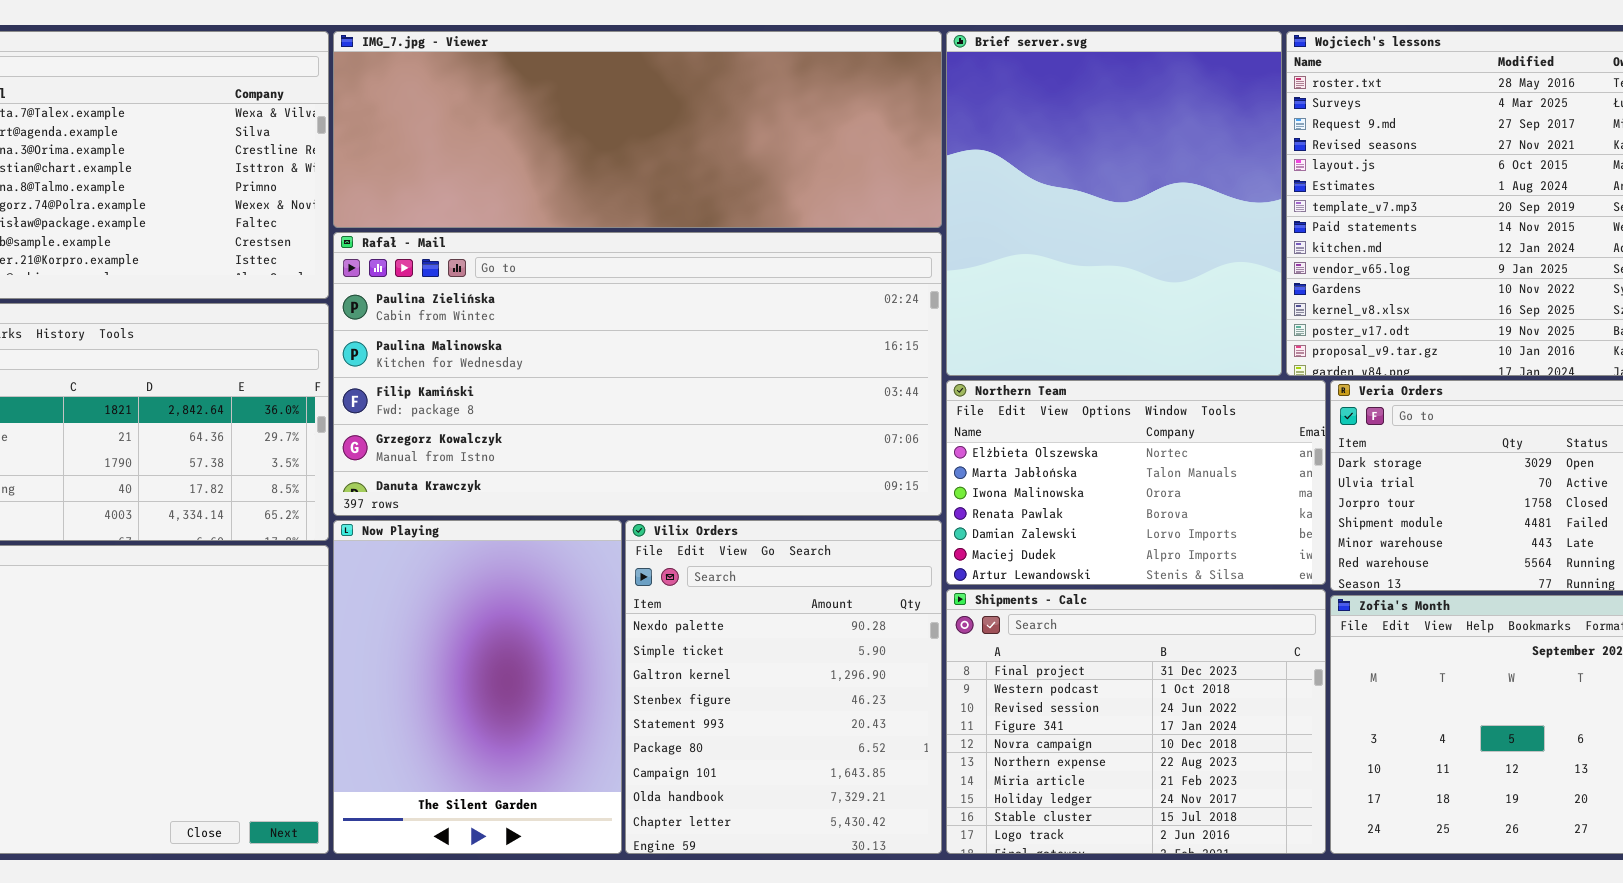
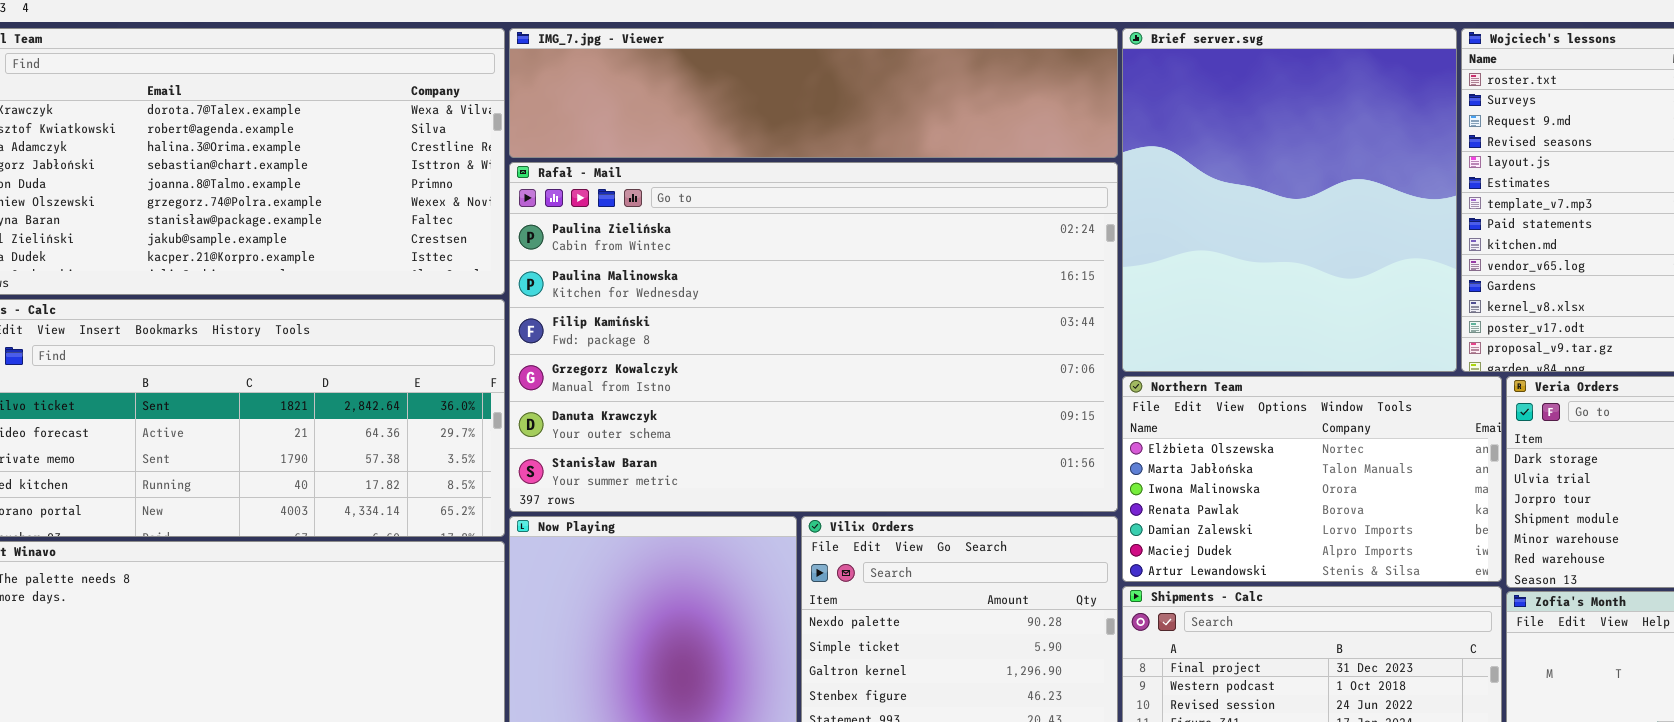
IMG_7.jpg - Viewer: [333,31,942,228] -> [509,28,1118,158], resized
Rafał - Mail: [333,232,942,516] -> [509,162,1118,512], resized

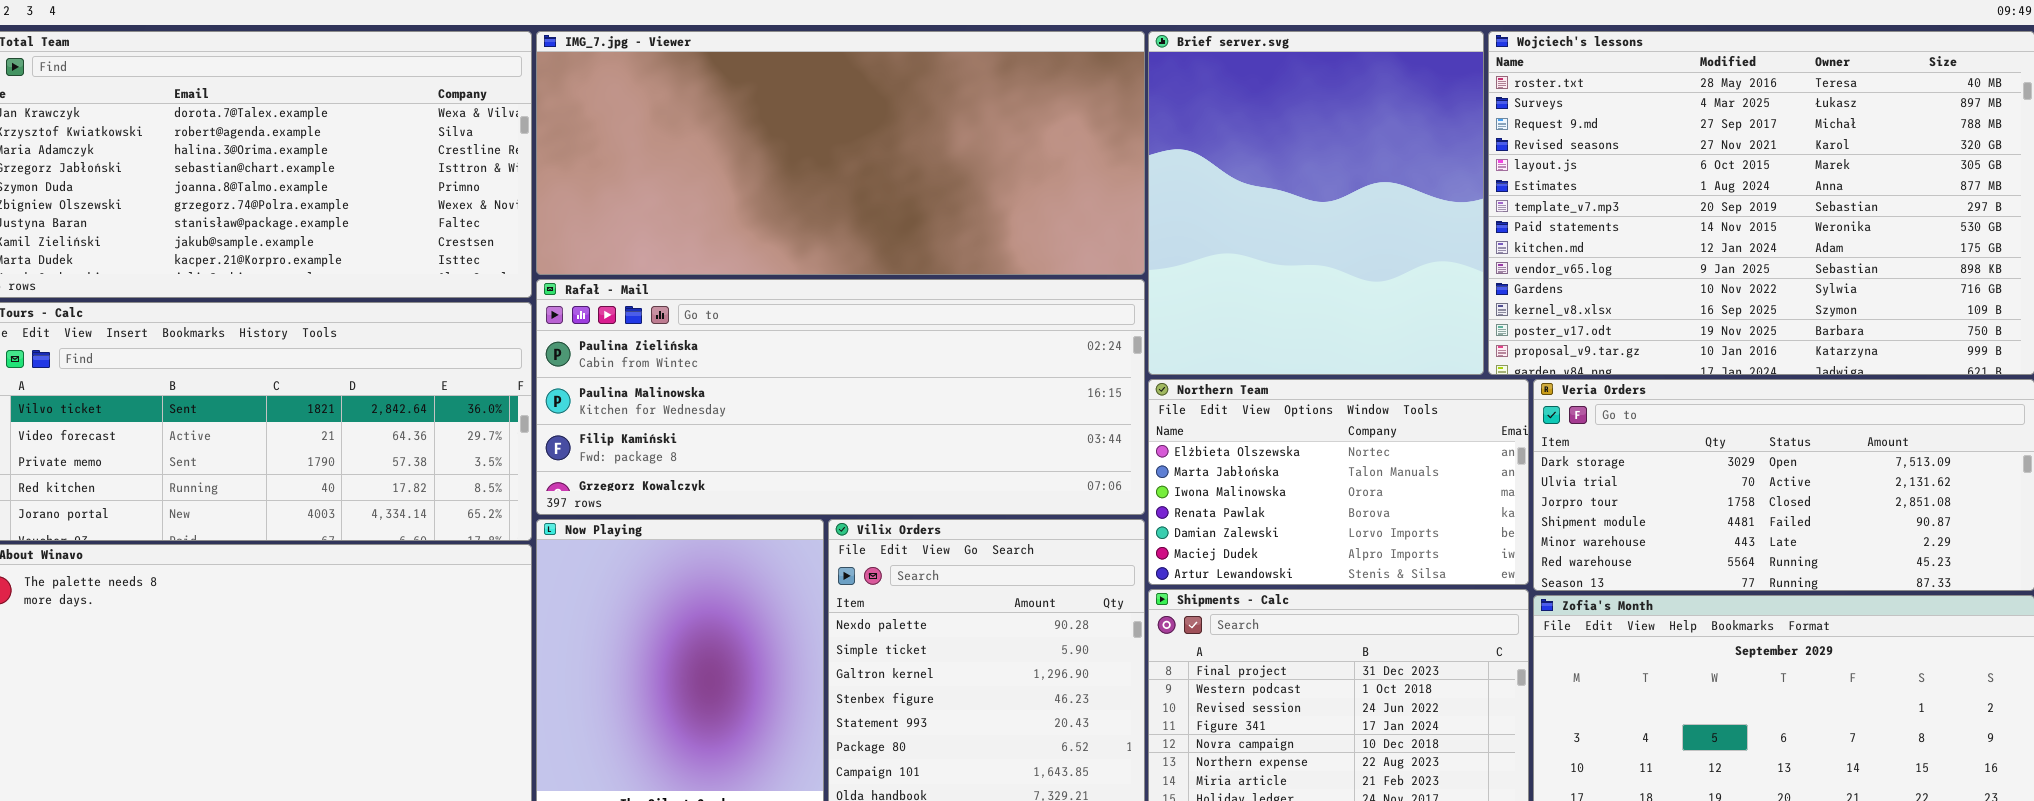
IMG_7.jpg - Viewer: [509,28,1118,158] -> [536,31,1145,275], resized
Rafał - Mail: [509,162,1118,512] -> [536,279,1145,515], resized

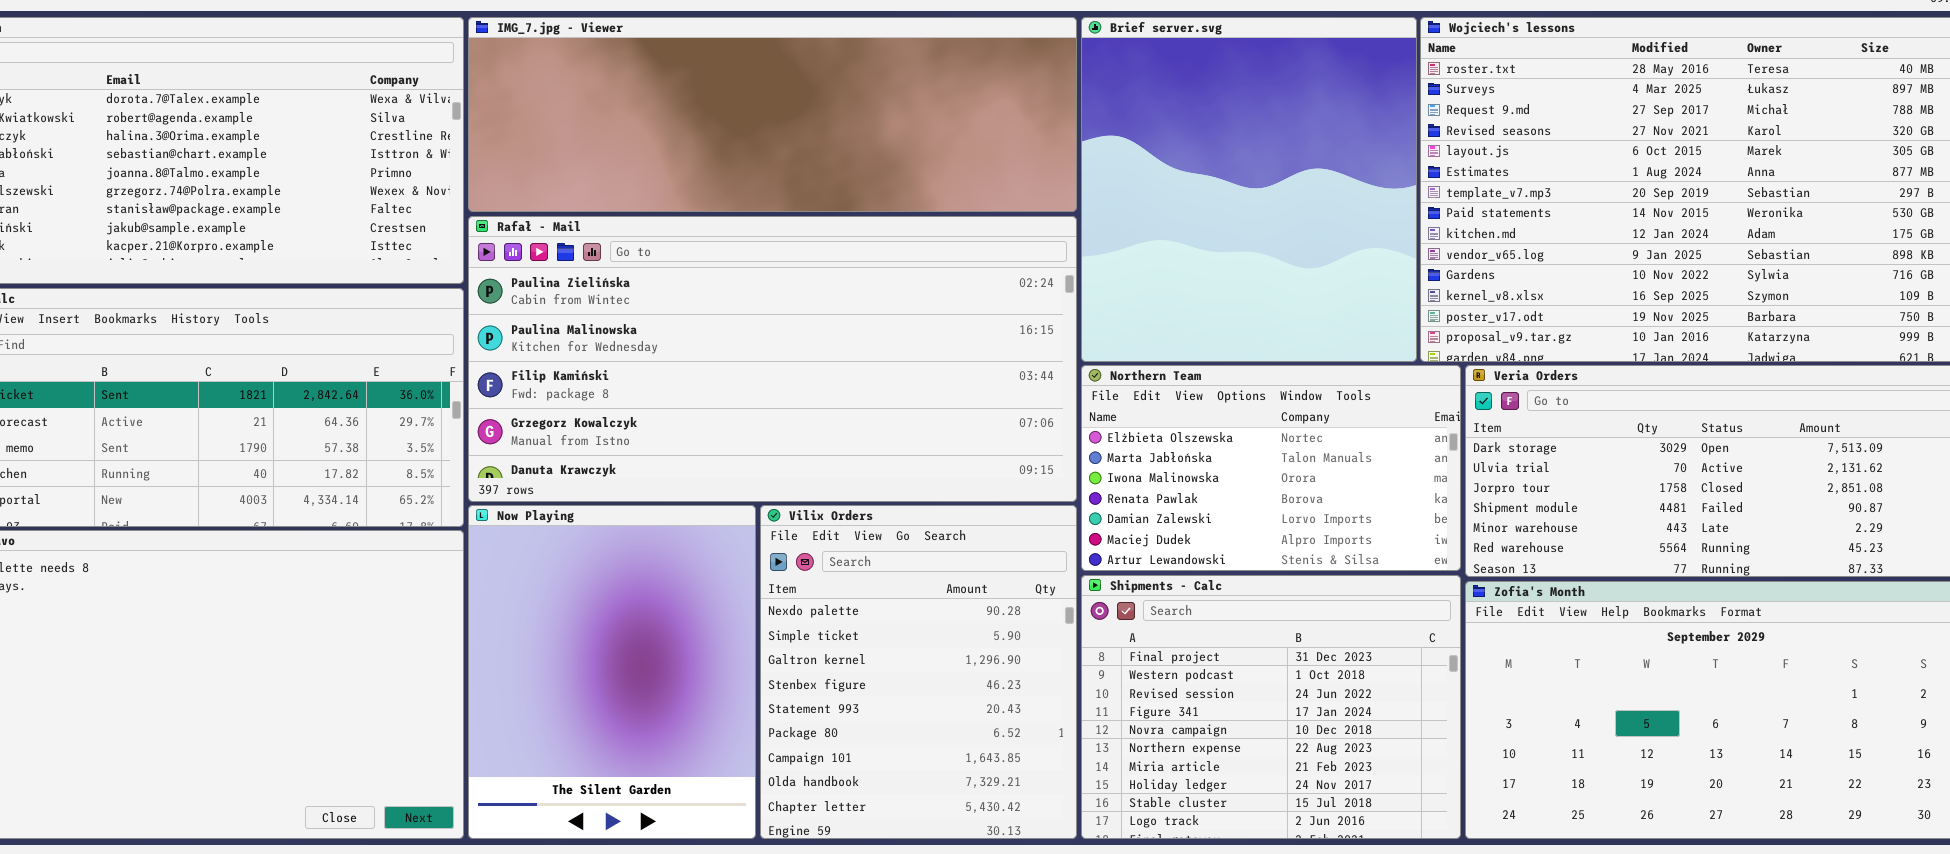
IMG_7.jpg - Viewer: [536,31,1145,275] -> [468,17,1077,212], resized
Rafał - Mail: [536,279,1145,515] -> [468,216,1077,502], resized

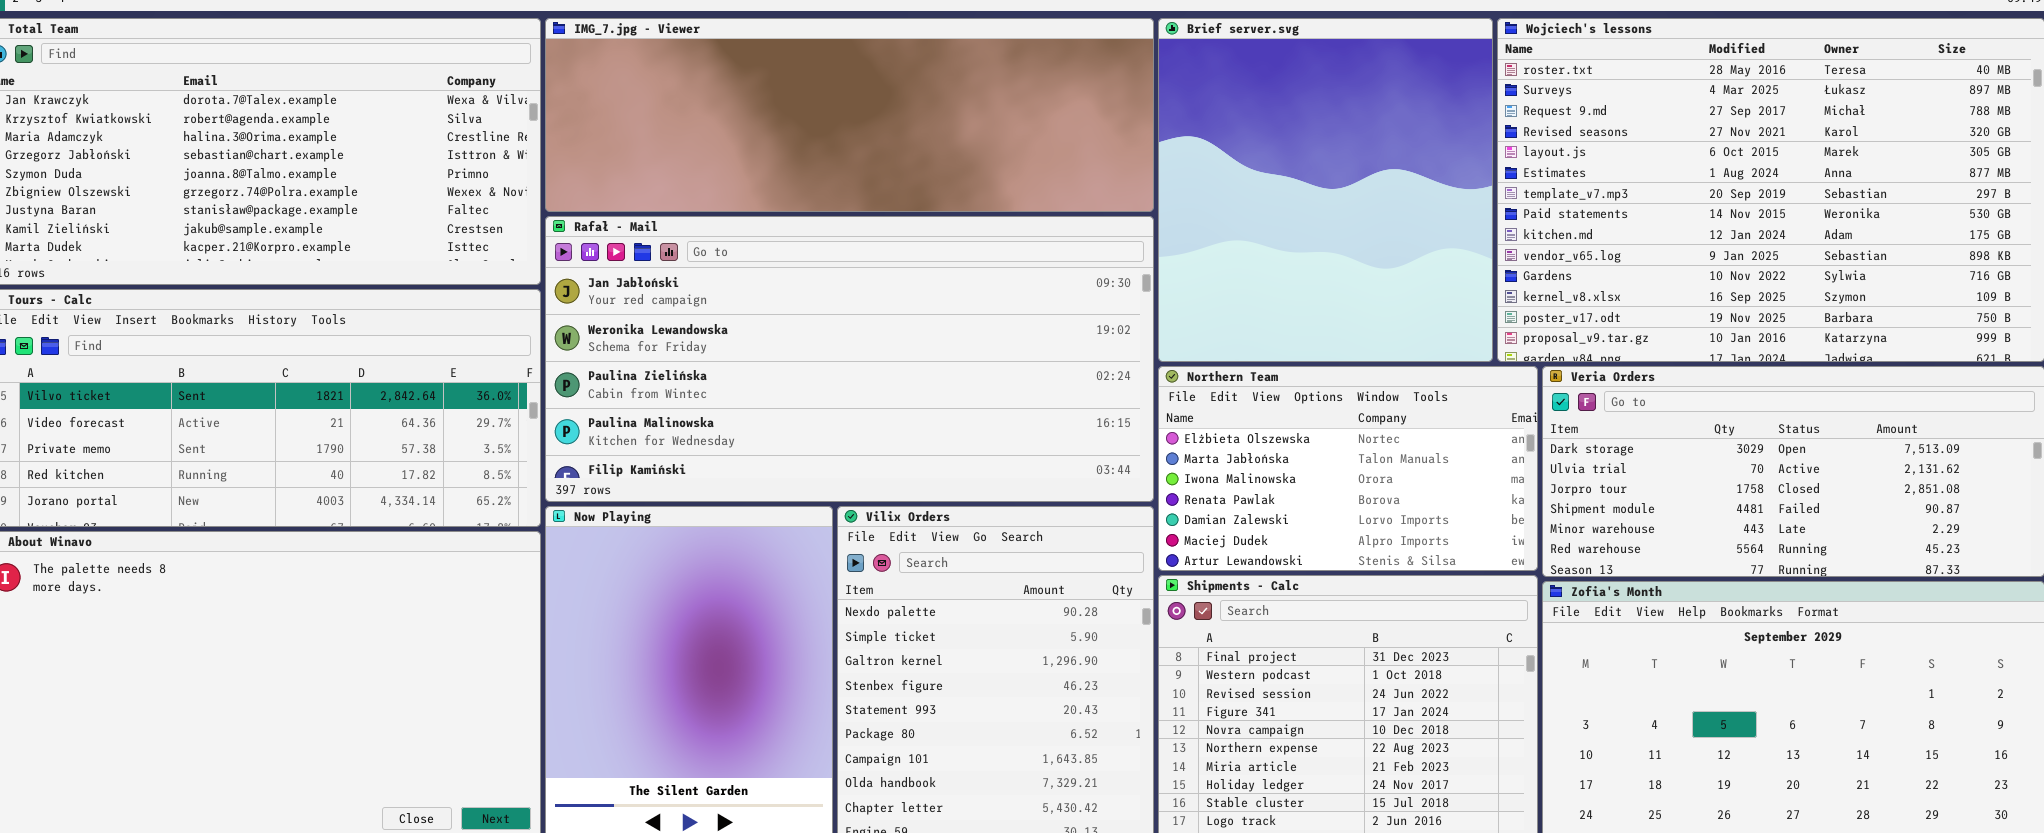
Rafał - Mail: [468,216,1077,502] -> [545,216,1154,502], scrolled up 2 rows

